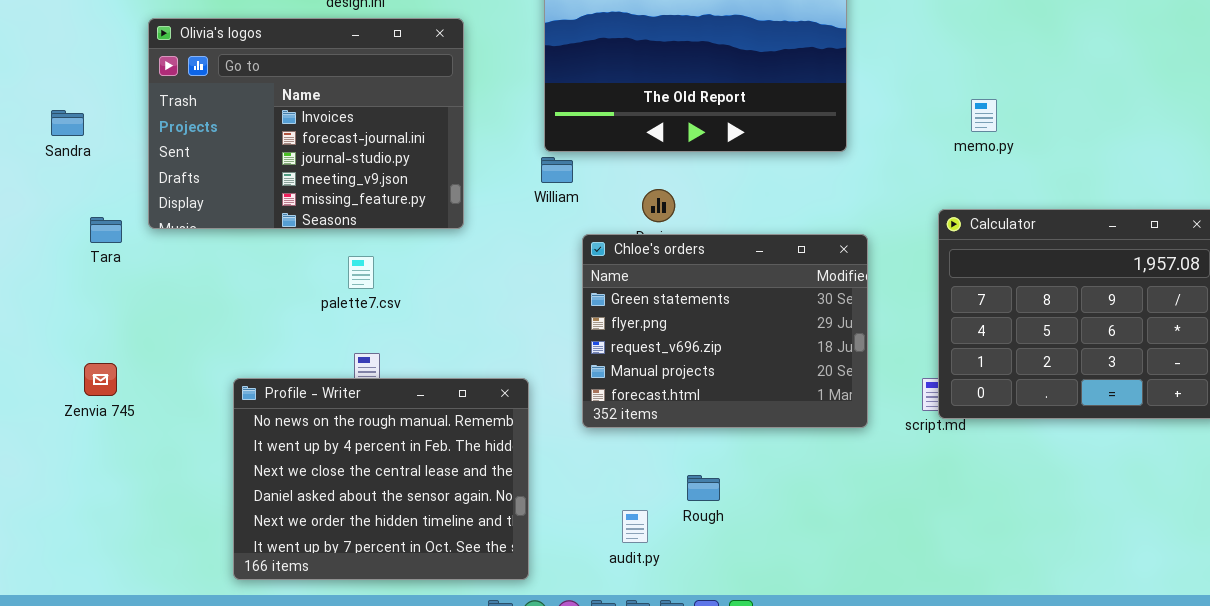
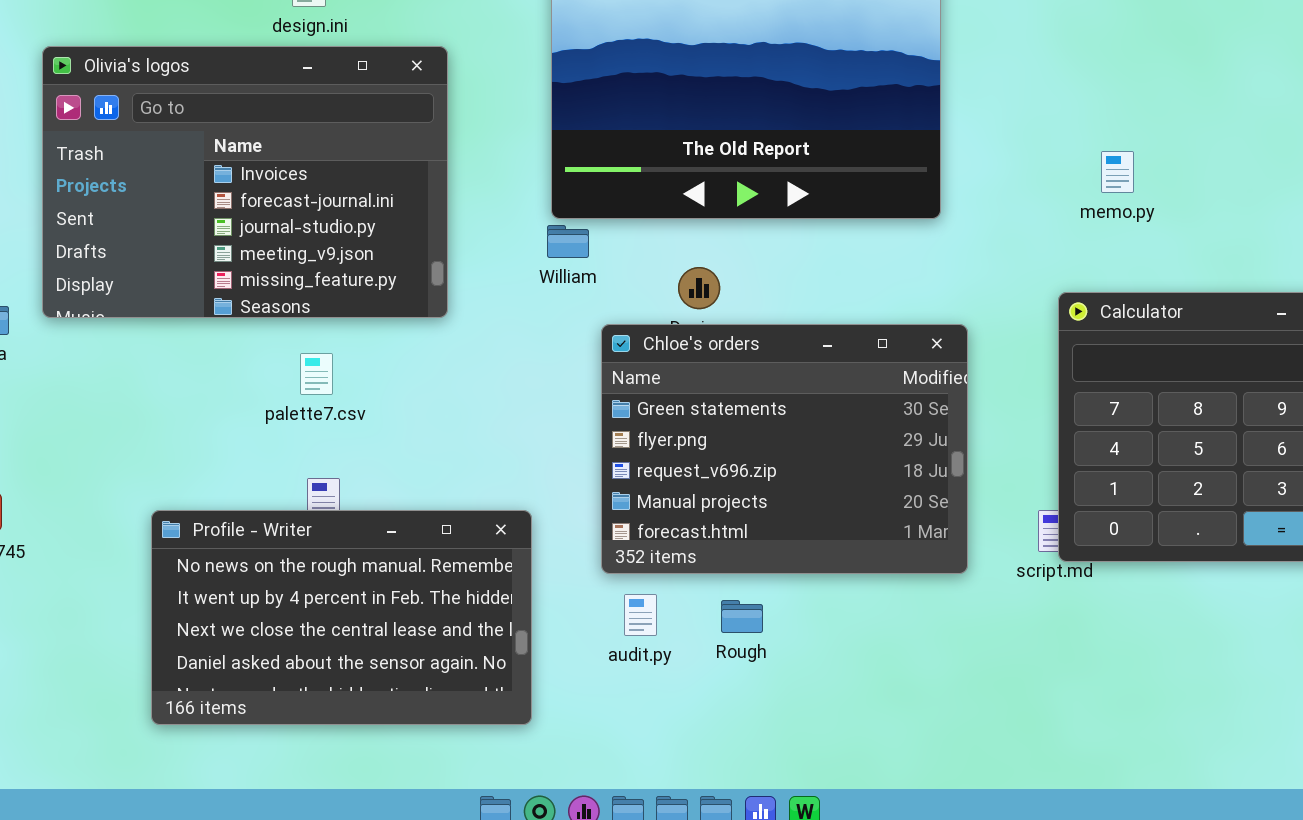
Profile - Writer: [233,378,529,580] -> [151,510,532,725], resized
Rough: [687,475,720,501] -> [721,600,763,633], moved
audit.py: [622,510,648,543] -> [624,594,657,636], moved

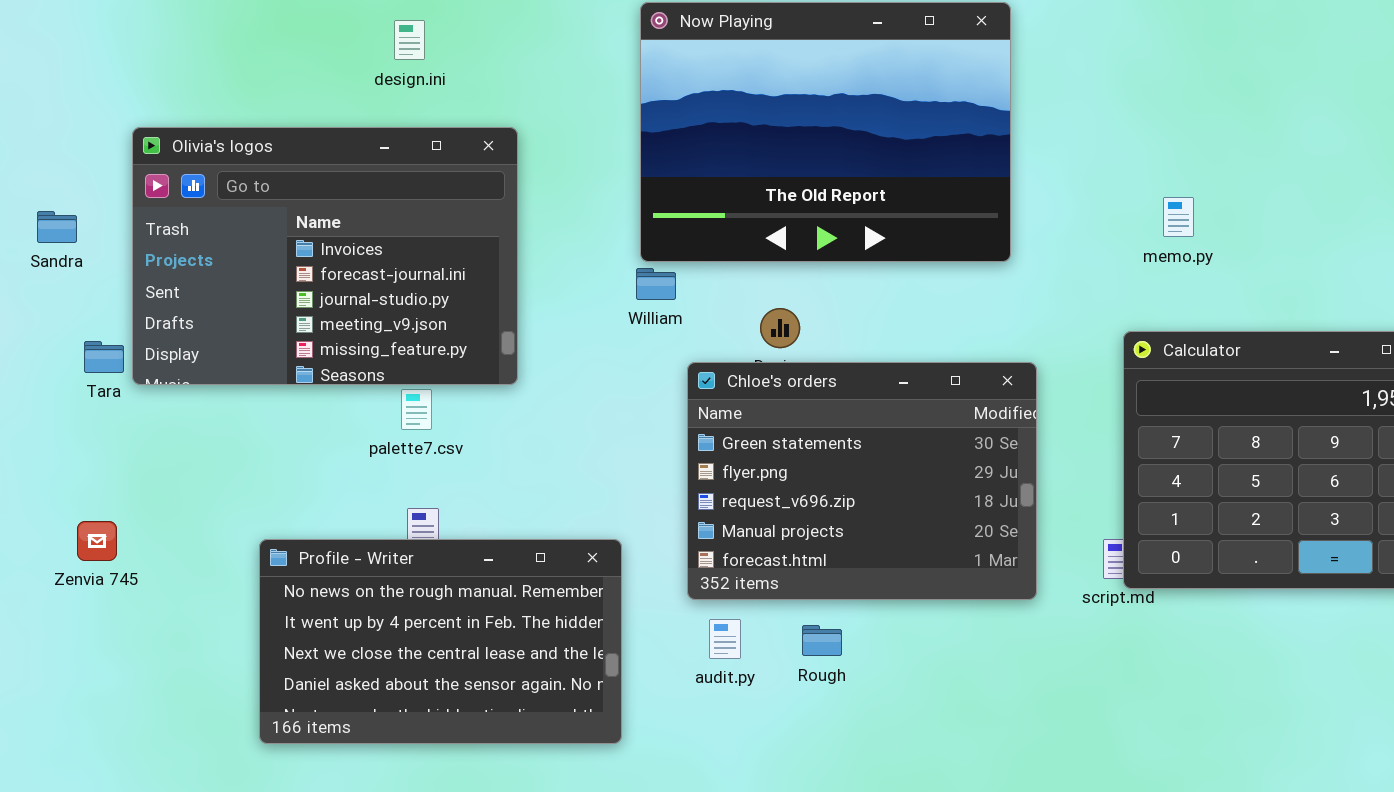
Olivia's logos: [42,46,448,318] -> [132,127,518,385], moved

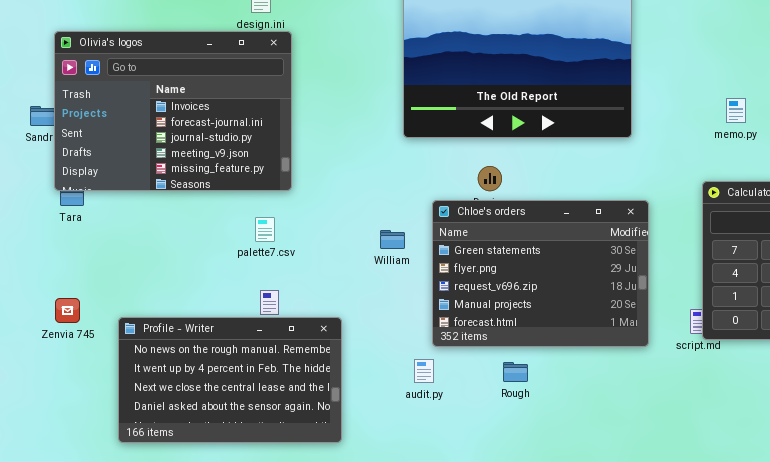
Olivia's logos: [132,127,518,385] -> [54,31,292,191], moved
William: [636,268,676,300] -> [380,230,405,249], moved
Profile - Writer: [259,539,622,744] -> [118,317,342,443], moved
audit.py: [709,619,741,659] -> [414,359,434,383], moved

